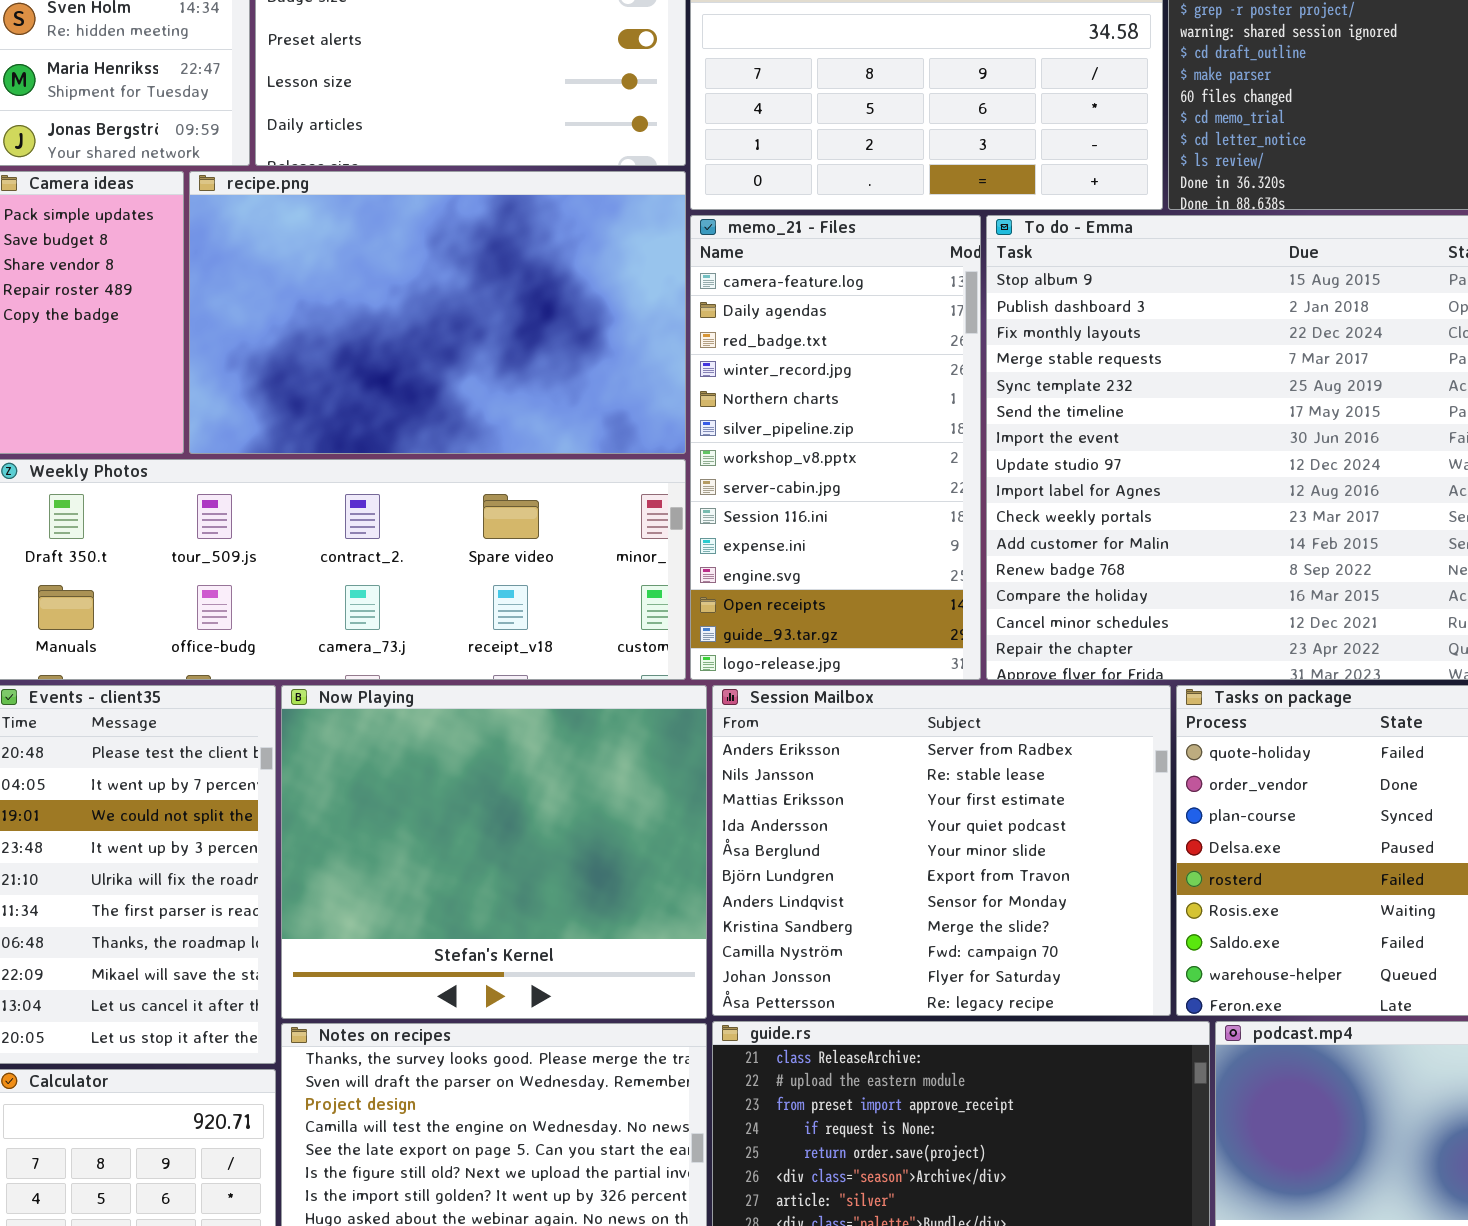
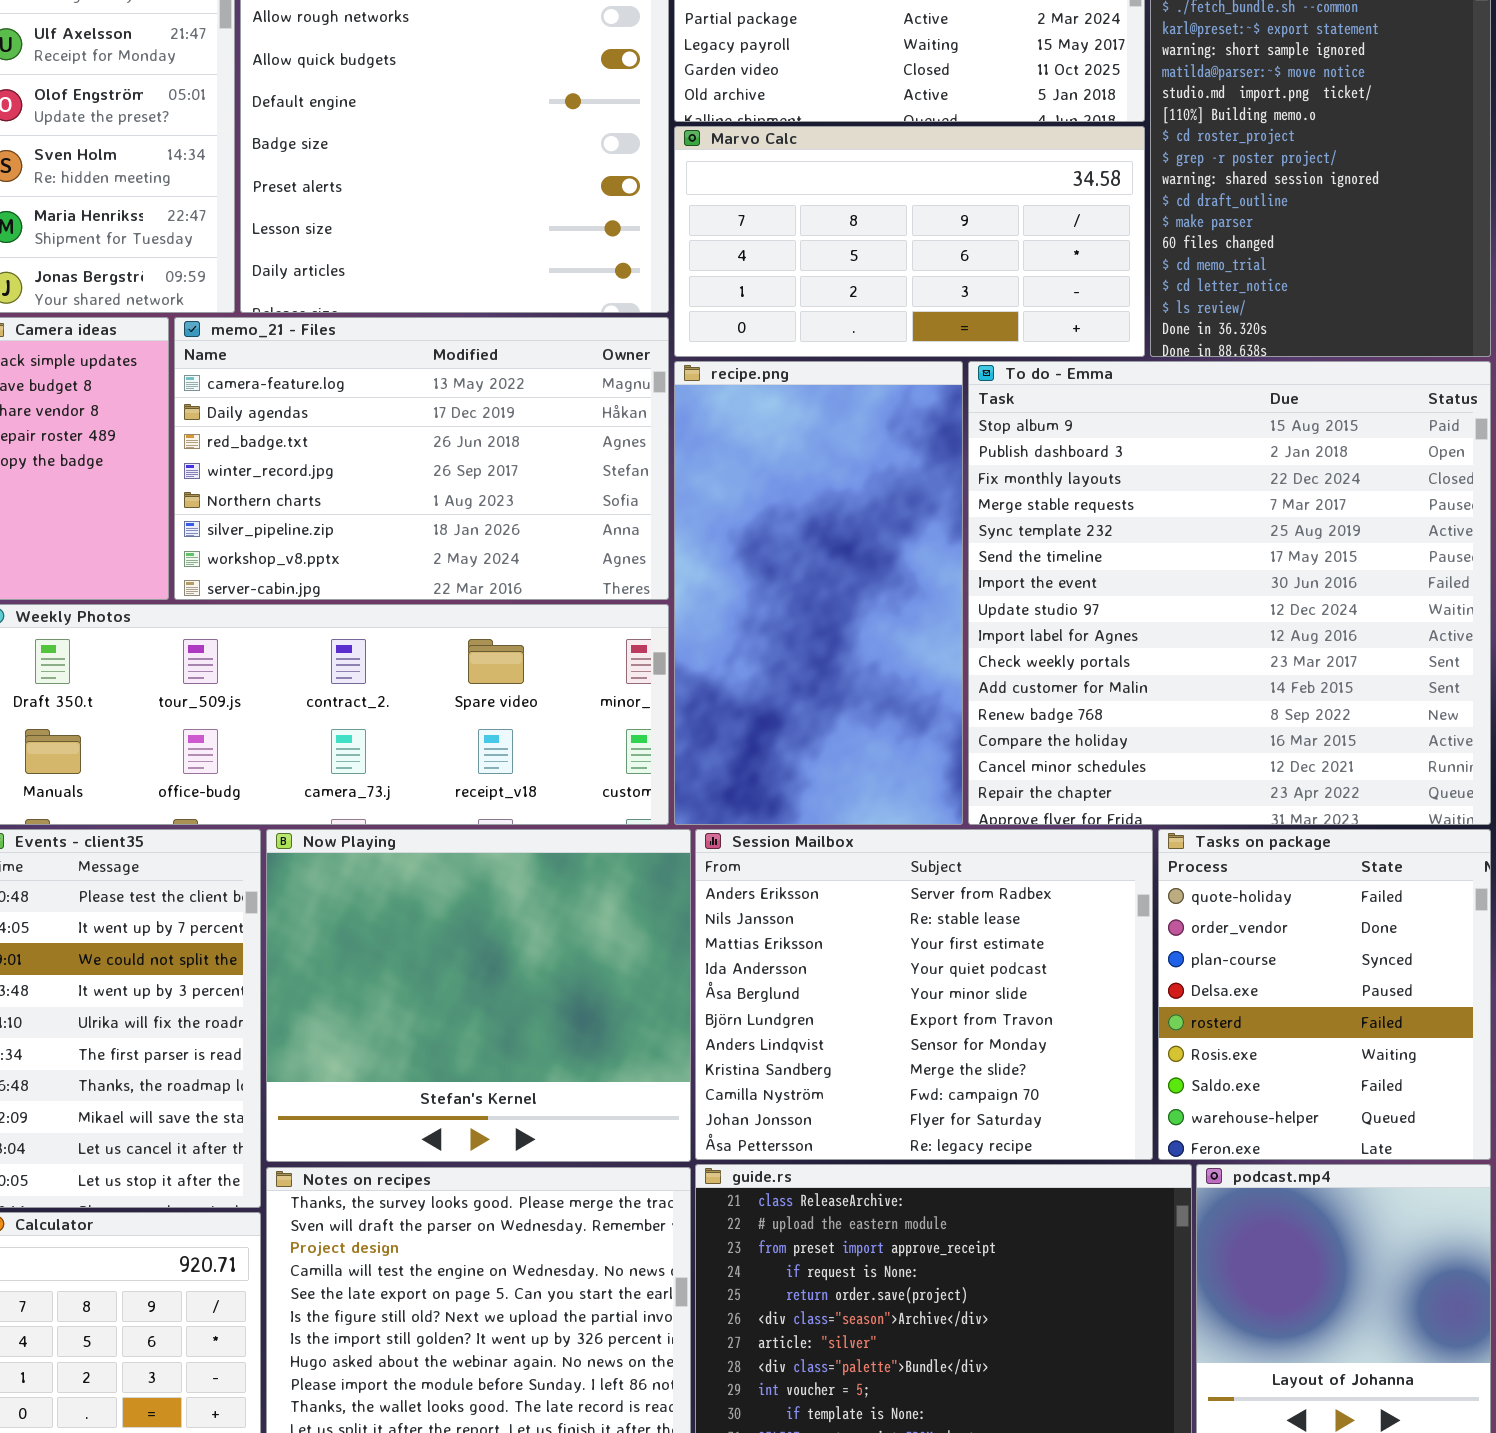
recipe.png: [189,171,686,454] -> [674,361,963,825], moved, resized
memo_21 - Files: [690,215,981,680] -> [174,317,669,600], moved, resized

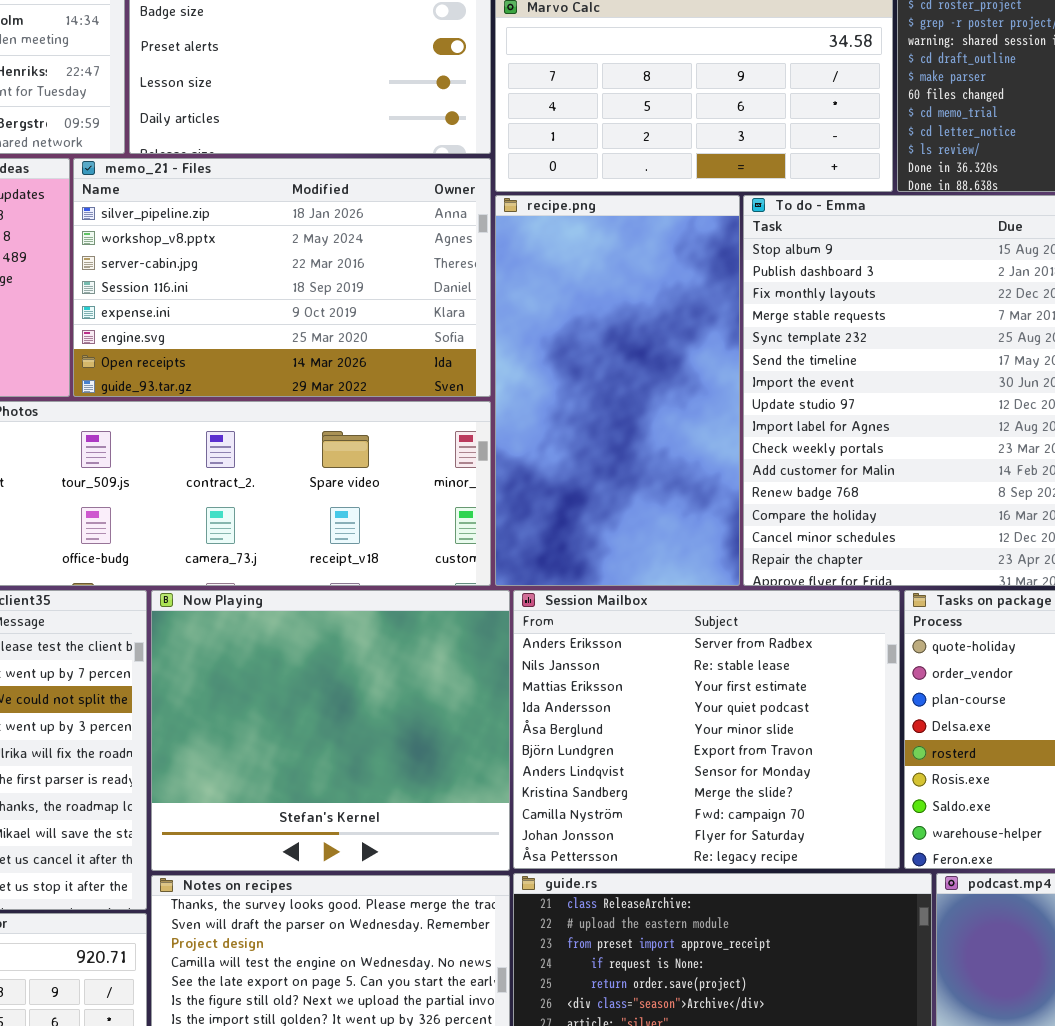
memo_21 - Files: [174,317,669,600] -> [73,158,491,397], scrolled down 5 rows

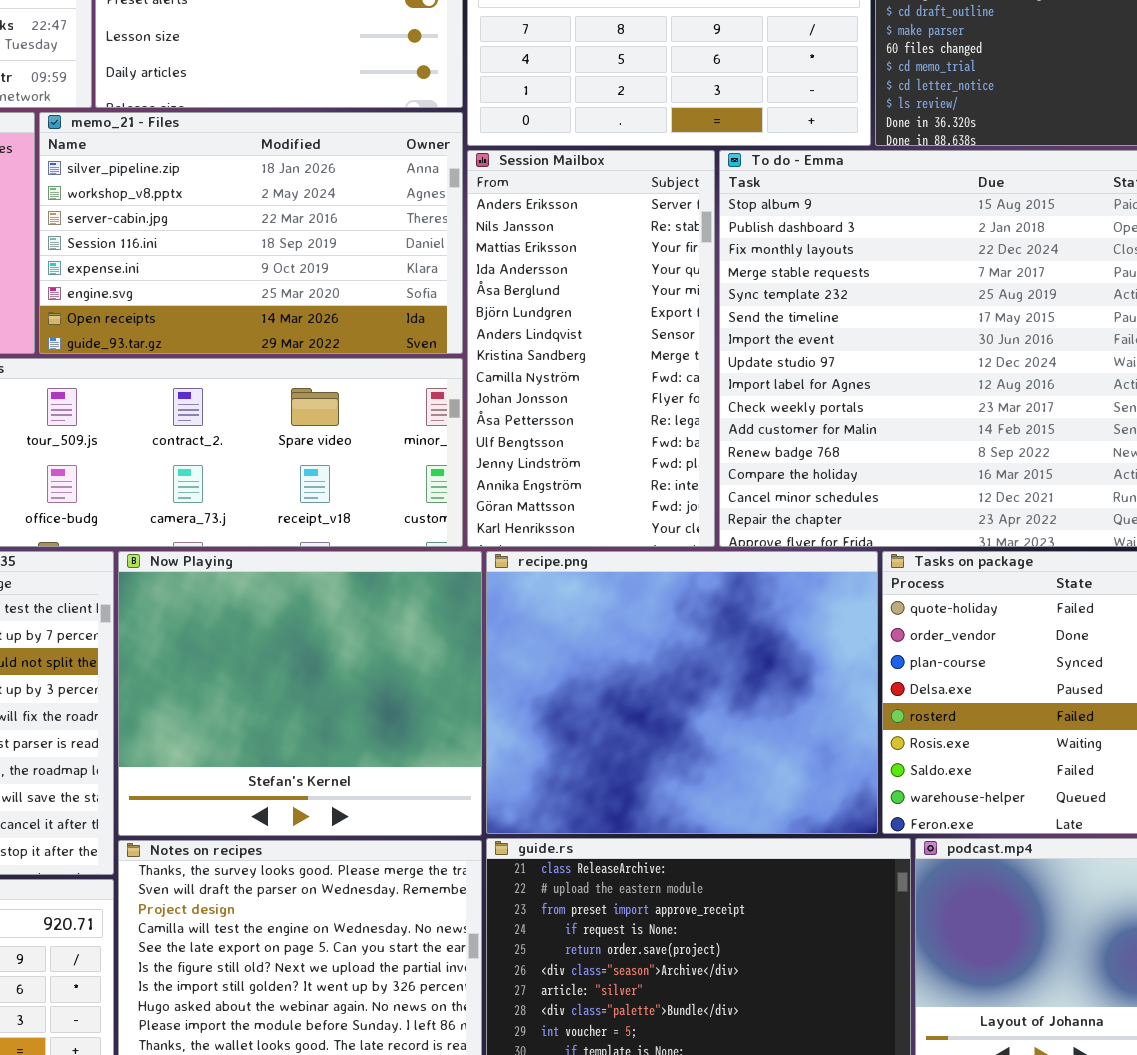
recipe.png: [495,195,740,586] -> [486,551,878,834], moved, resized
Session Mailbox: [513,590,900,869] -> [467,150,715,547], moved, resized

